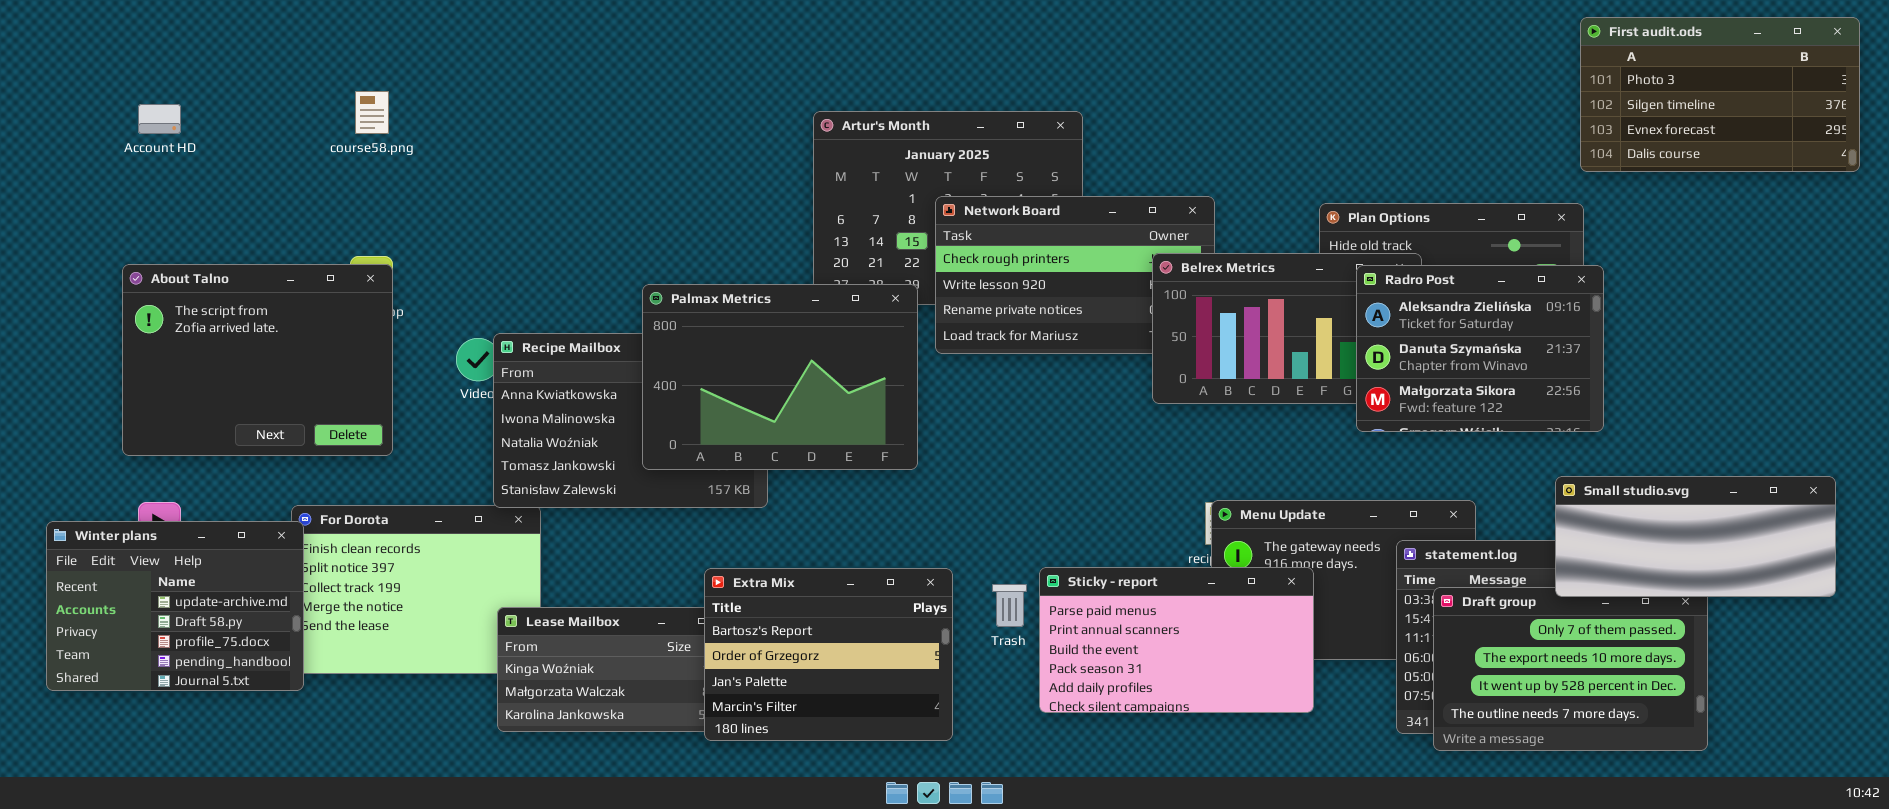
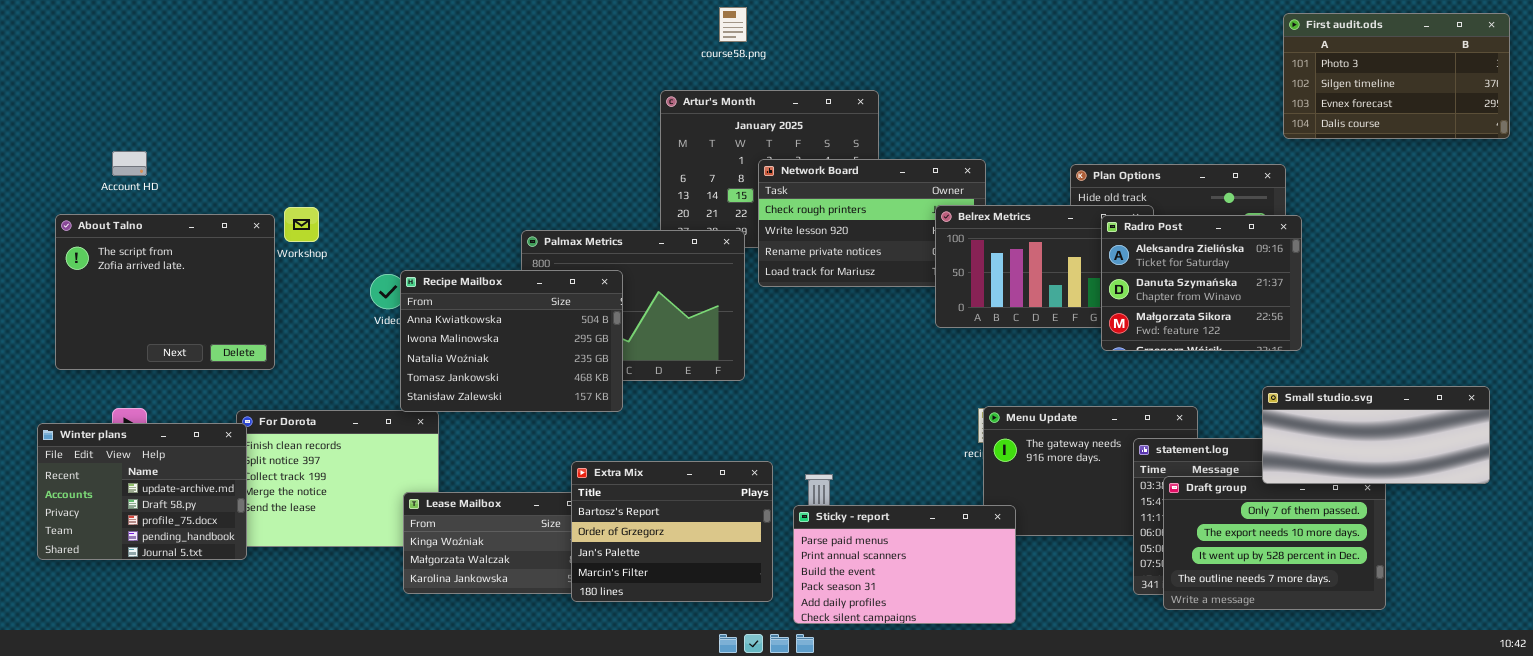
course58.png: [355,91,389,134] -> [719,7,747,42], moved
Account HD: [138,104,181,134] -> [112,151,147,176], moved
About Talno: [122,264,393,456] -> [55,214,275,370], moved
Recipe Mailbox: [493,333,768,508] -> [400,270,623,412], raised
Sticky - report: [1039,567,1314,713] -> [793,505,1016,624], moved

